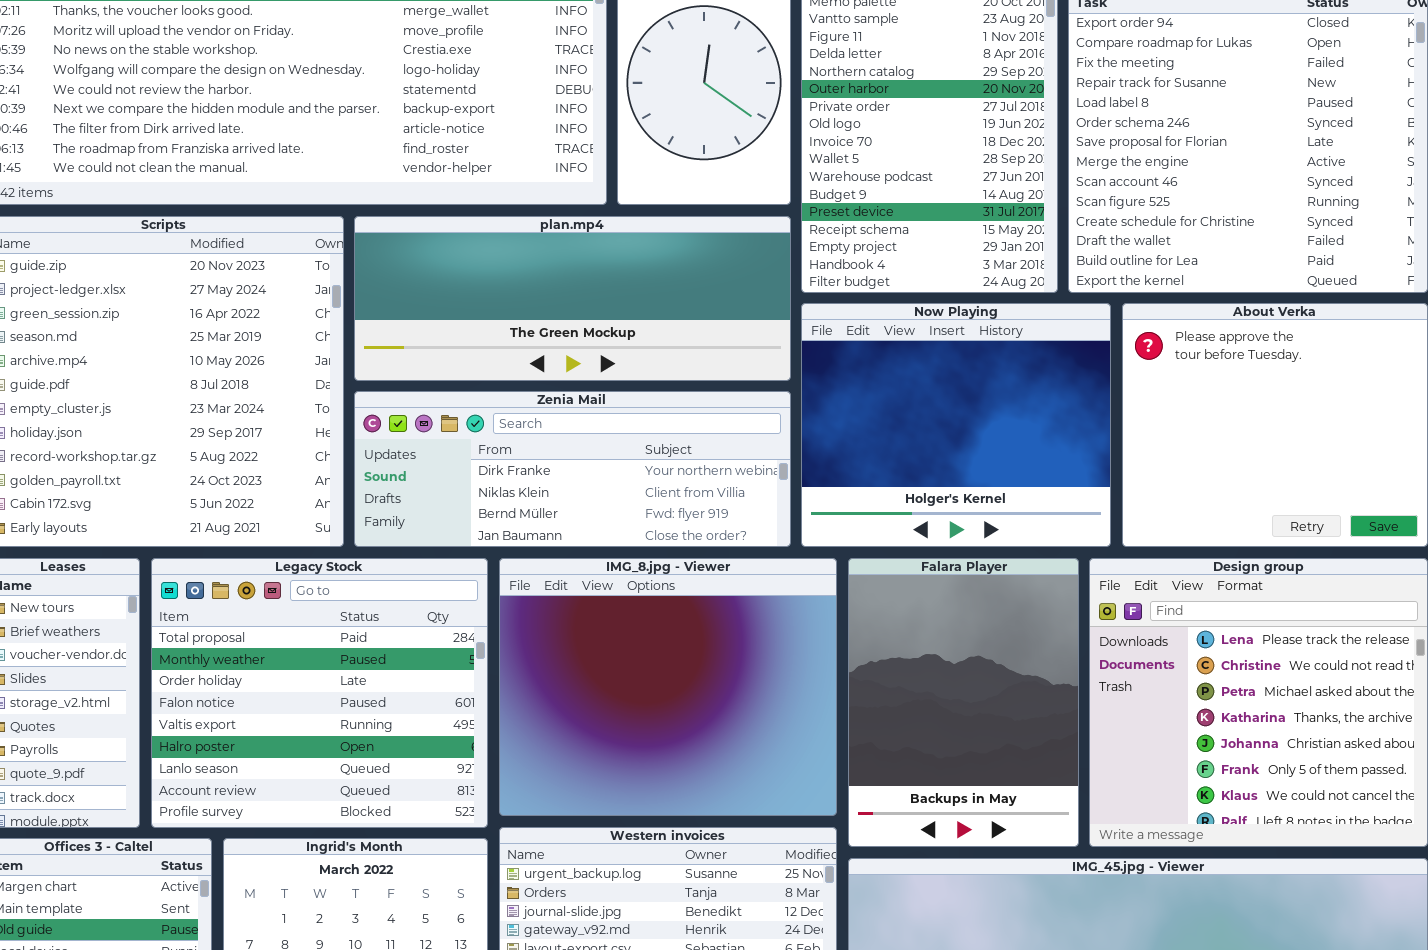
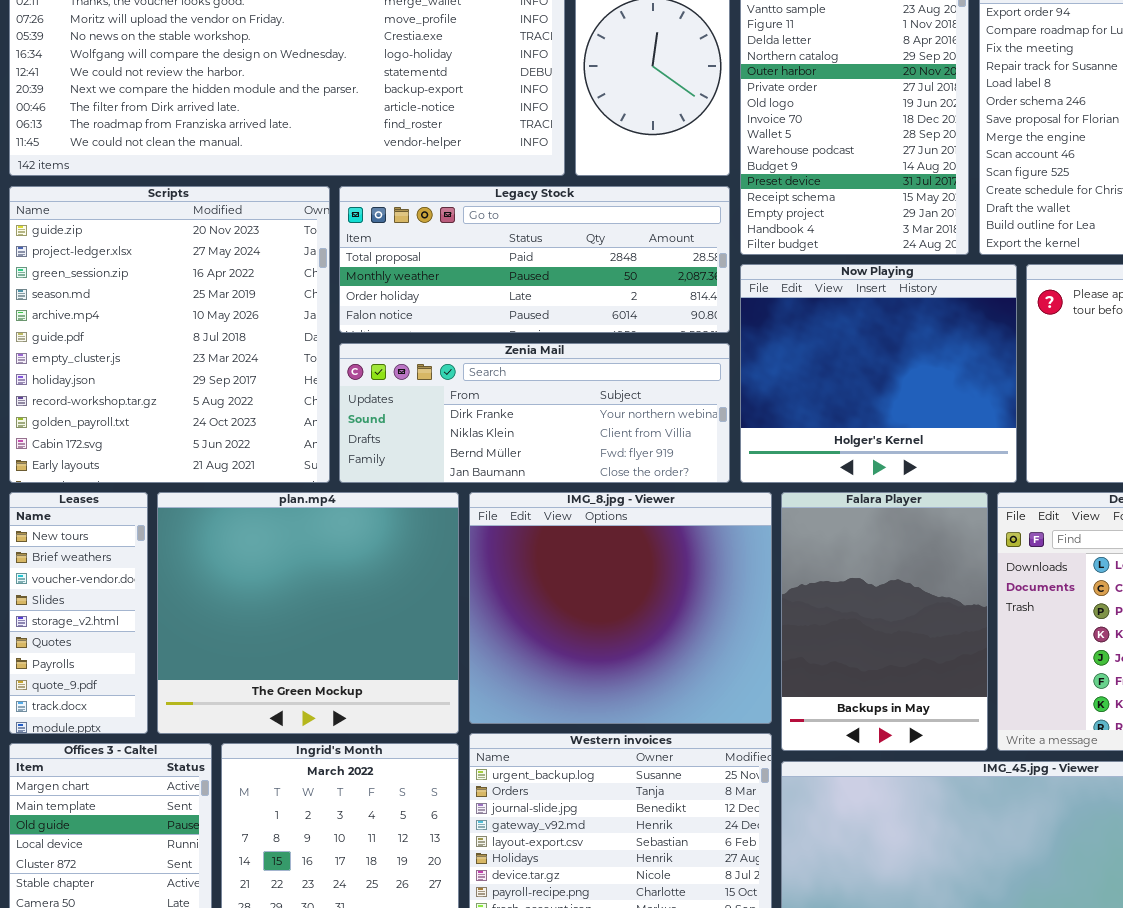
plan.mp4: [354,216,791,381] -> [157,492,459,734], moved, resized
Legacy Stock: [151,558,488,828] -> [339,186,730,333], moved, resized

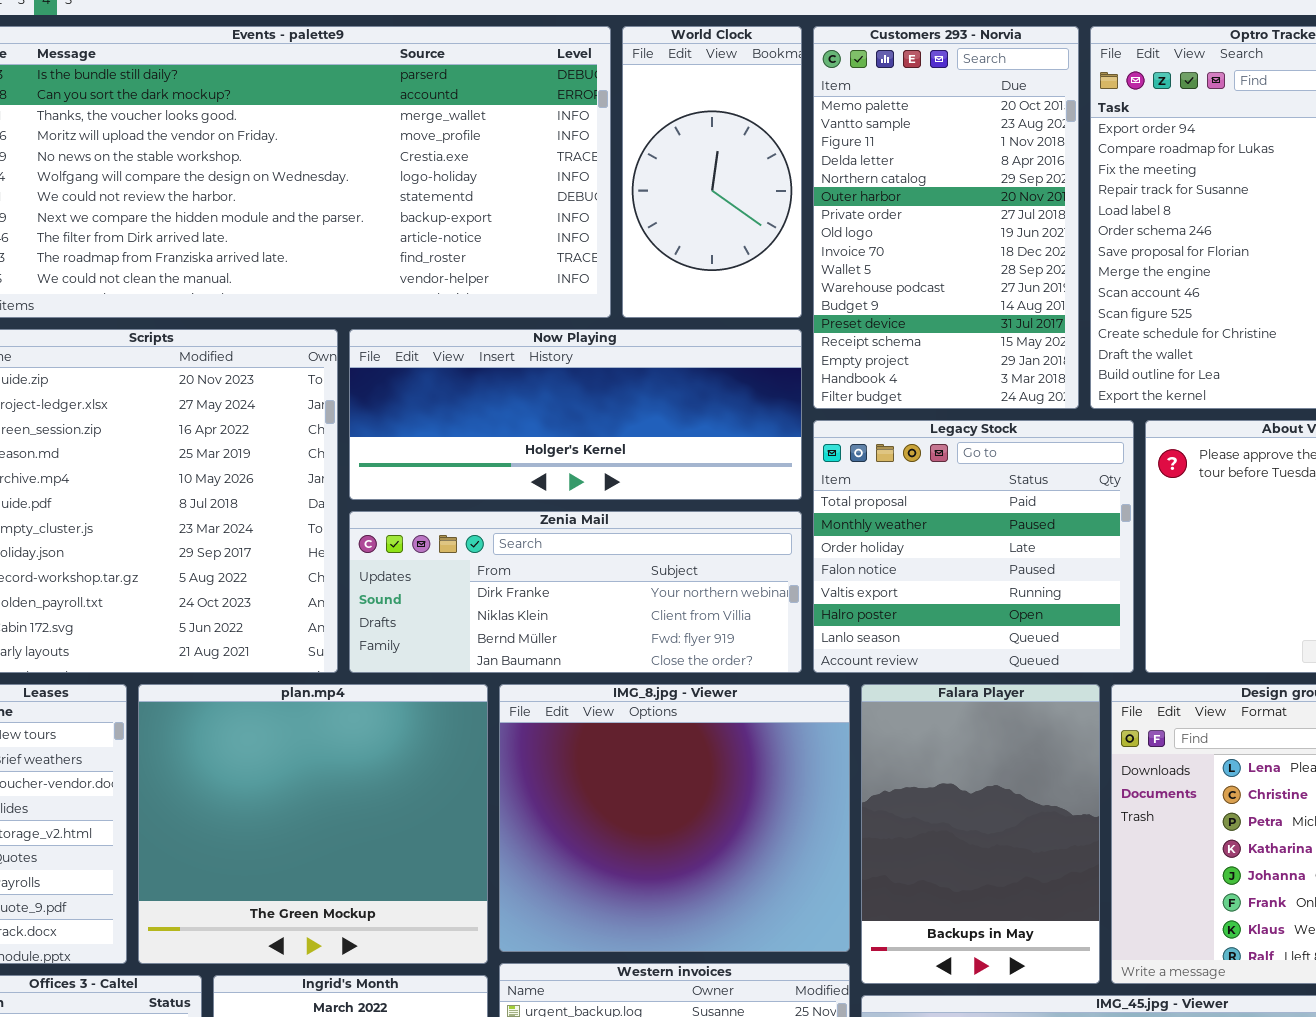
Legacy Stock: [339,186,730,333] -> [813,420,1134,673], moved, resized
Now Playing: [740,264,1017,483] -> [349,329,802,500], moved, resized

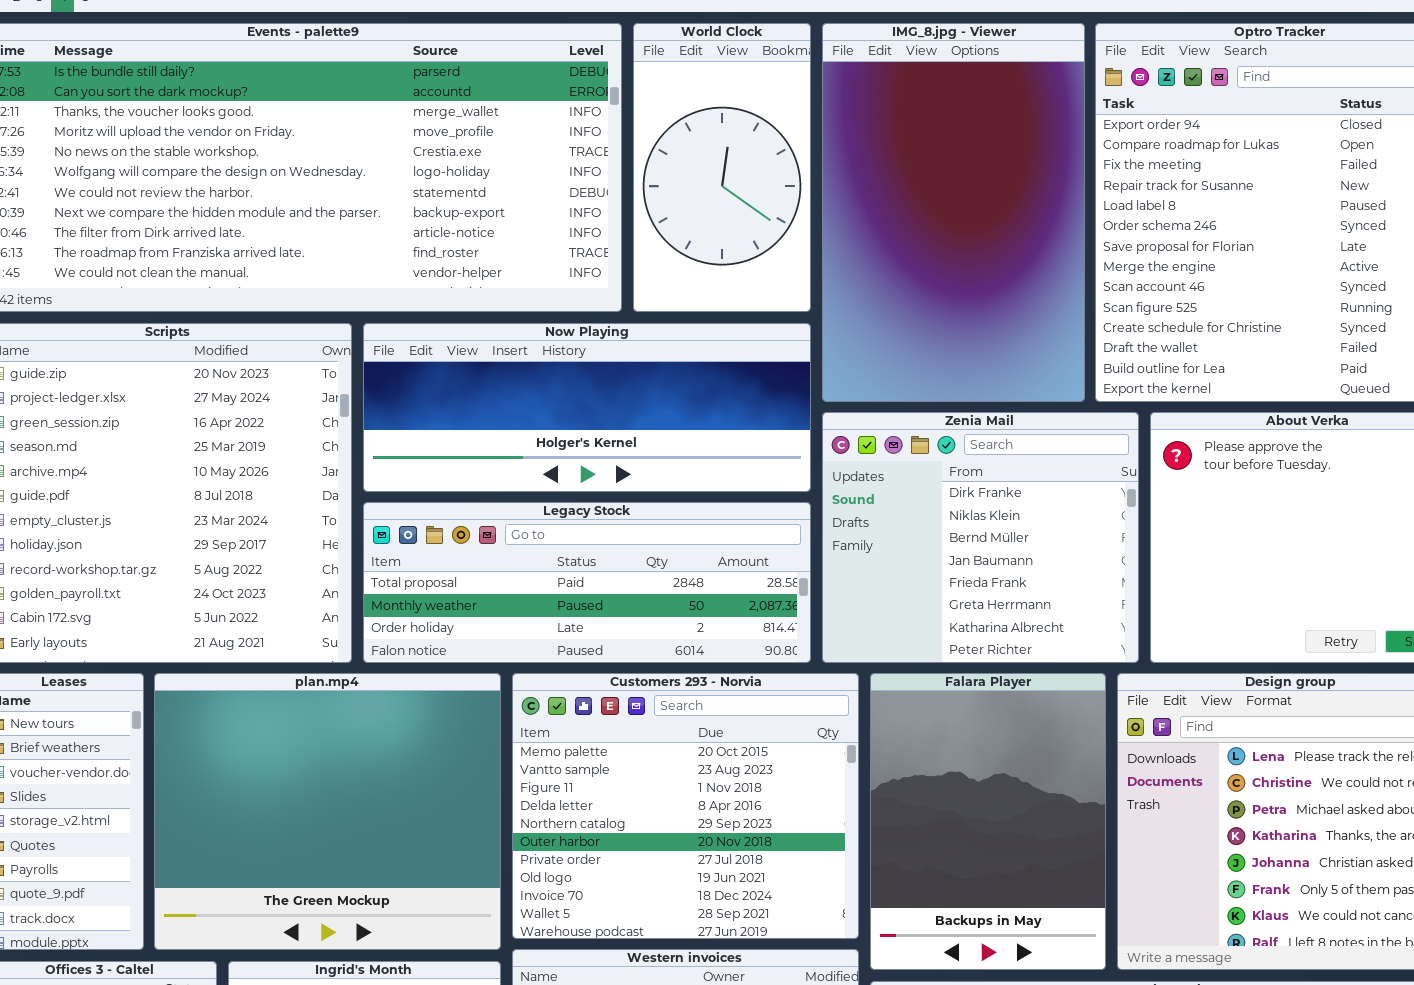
Customers 293 - Norvia: [813,26,1079,409] -> [512,673,859,939], moved, resized
Legacy Stock: [813,420,1134,673] -> [363,502,811,663], moved, resized
Zenia Mail: [349,511,802,673] -> [822,412,1139,663], moved, resized
IMG_8.jpg - Viewer: [499,684,850,952] -> [822,23,1085,402], moved, resized

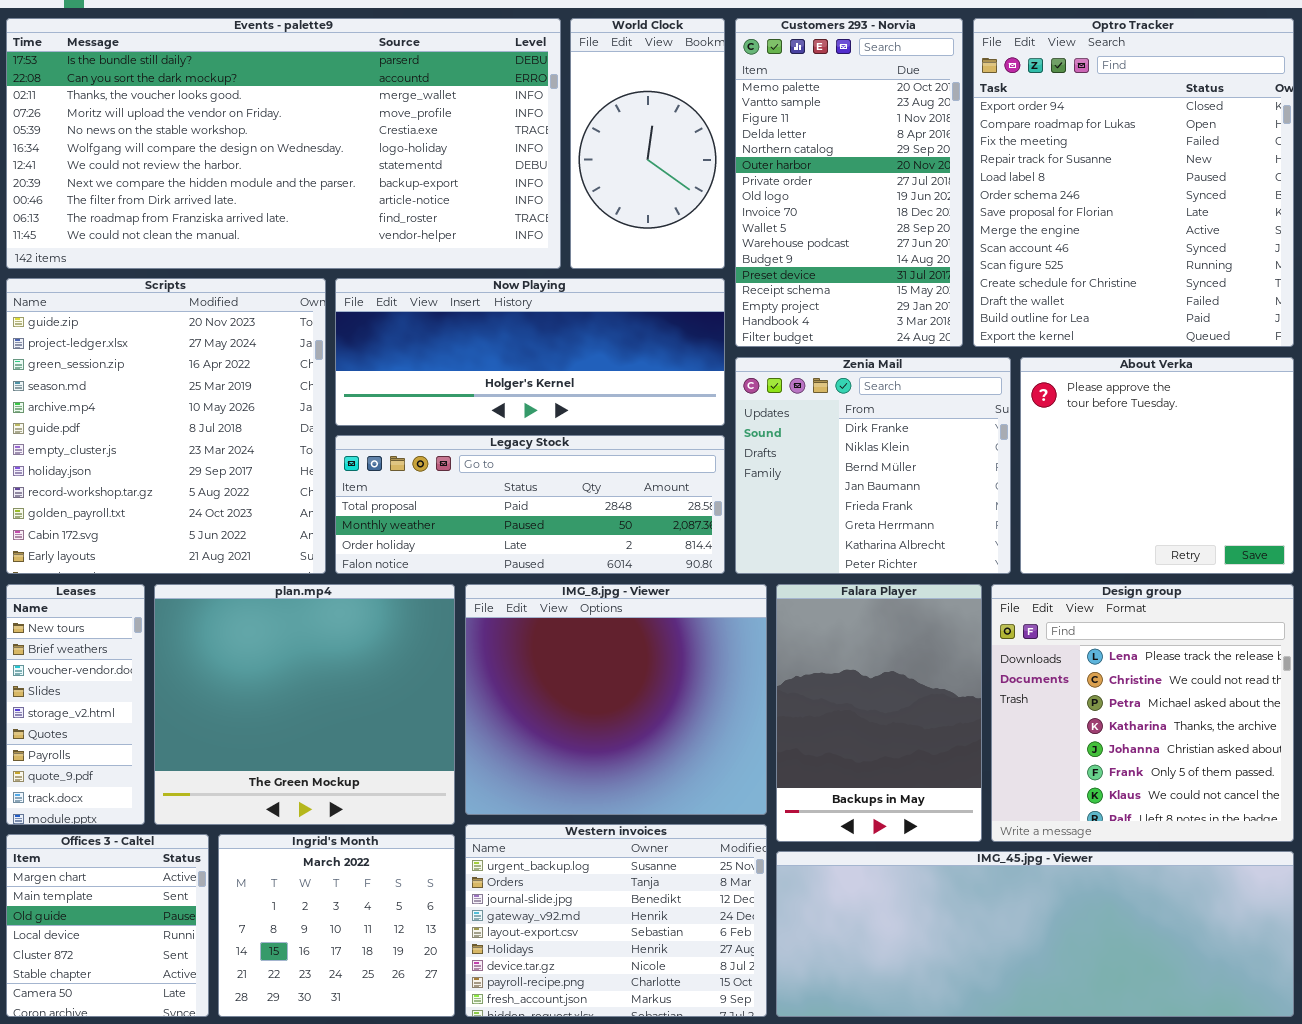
IMG_8.jpg - Viewer: [822,23,1085,402] -> [465,584,767,815], moved, resized
Customers 293 - Norvia: [512,673,859,939] -> [735,18,963,347], moved, resized

